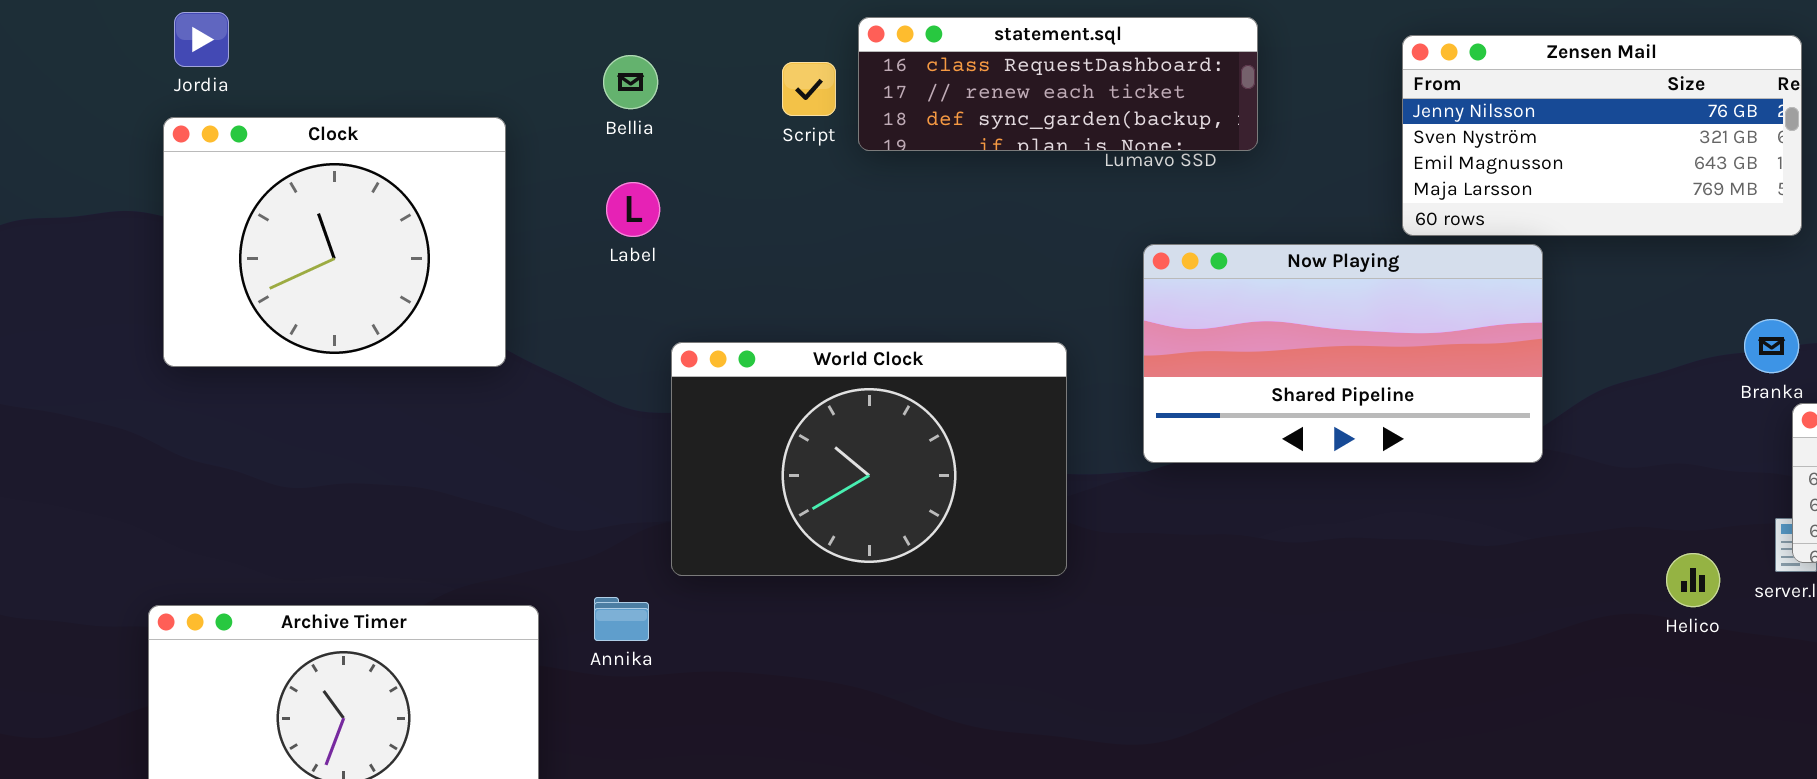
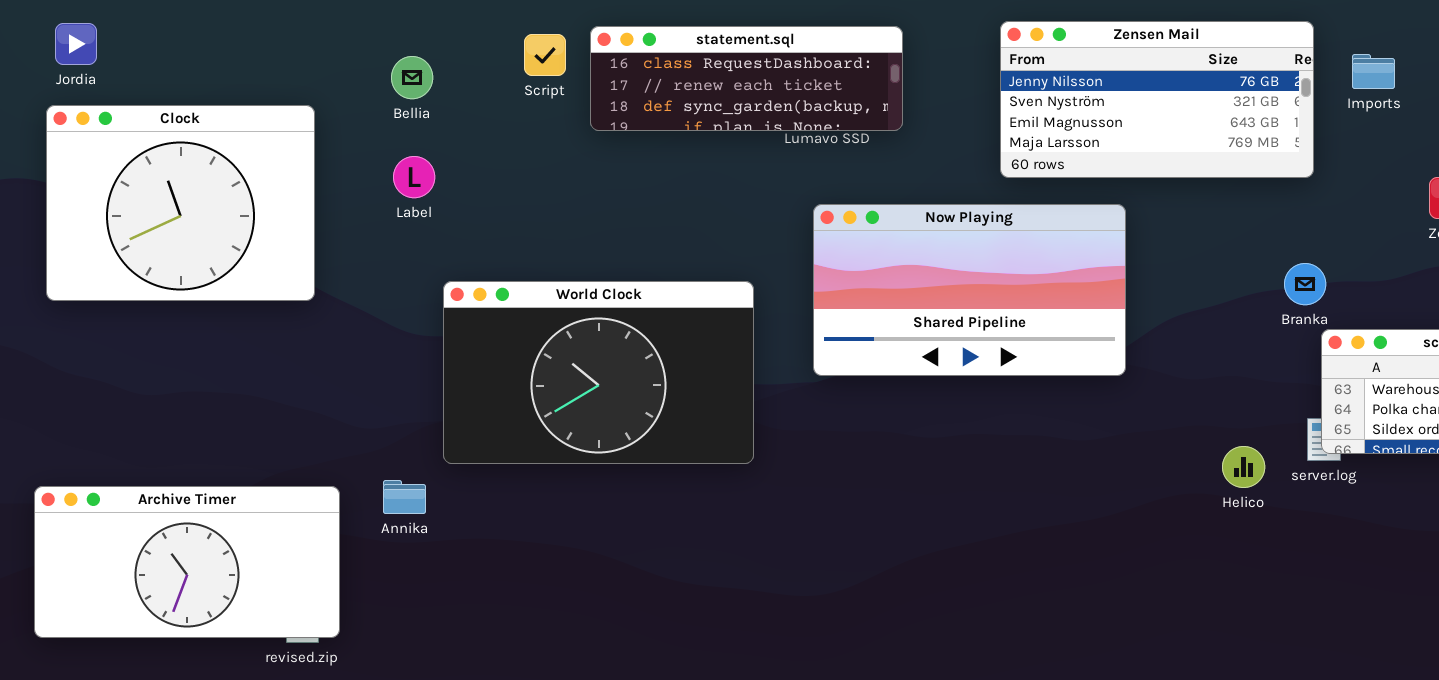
Zensen Mail: [1402,35,1802,236] -> [1000,21,1314,178], moved
Script: [782,62,836,116] -> [524,34,566,76], moved

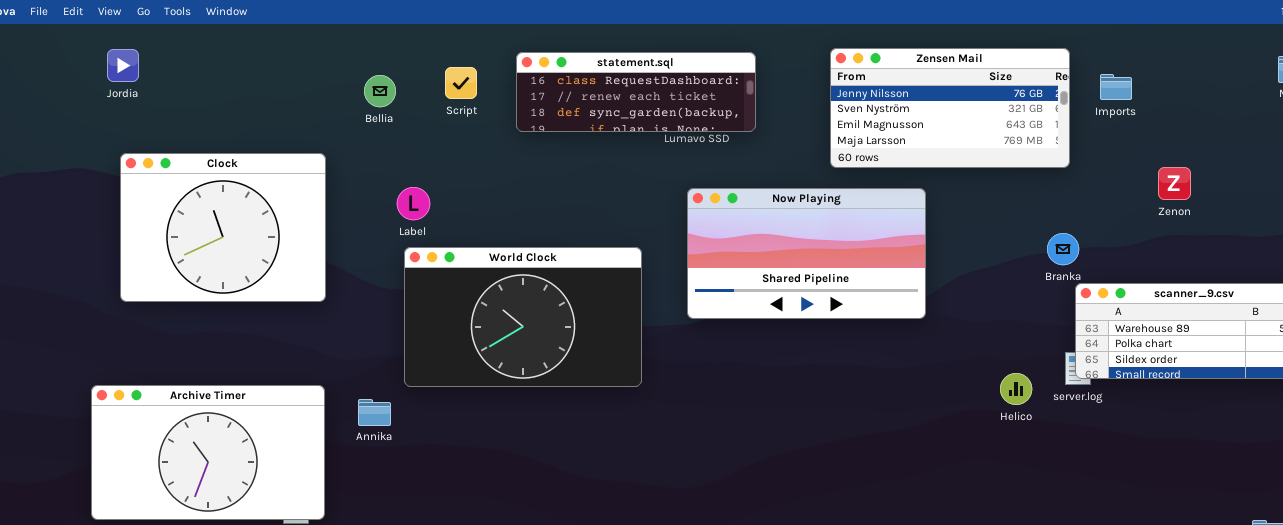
Script: [524,34,566,76] -> [445,67,477,99], moved
Clock: [46,105,315,301] -> [120,153,326,302], moved
Label: [393,156,435,198] -> [397,187,430,220], moved
Archive Timer: [34,486,340,638] -> [91,385,325,520], resized

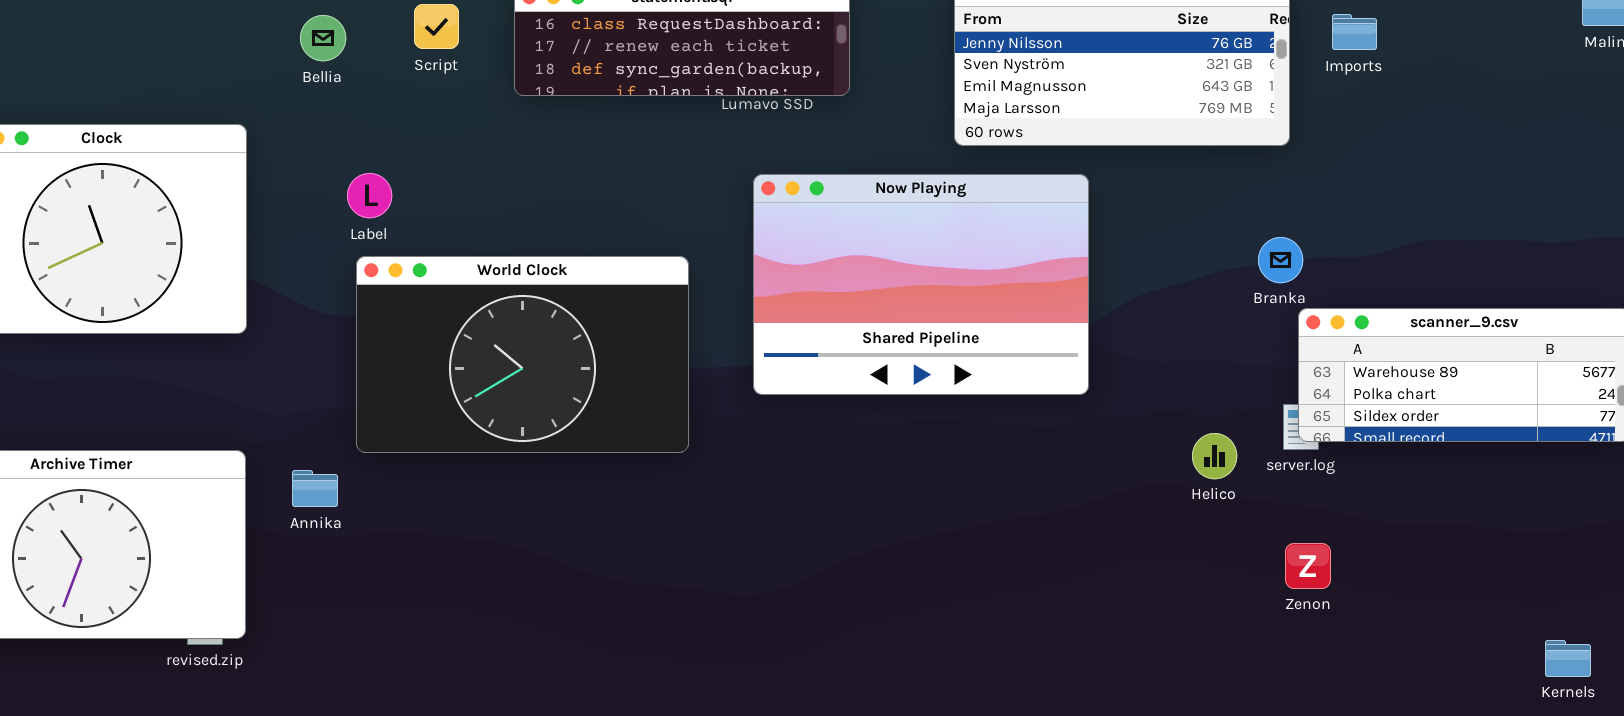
Zenon: [1158,167,1191,200] -> [1285,543,1331,589], moved
Now Playing: [687,188,926,319] -> [753,174,1089,395], resized

